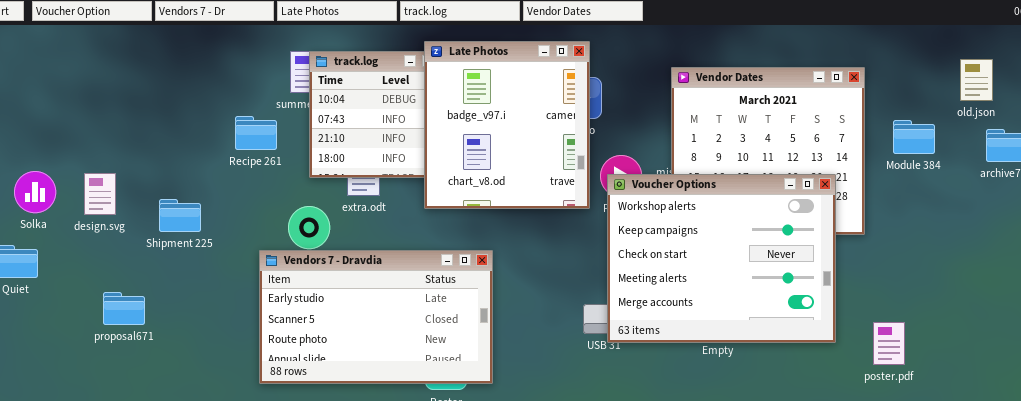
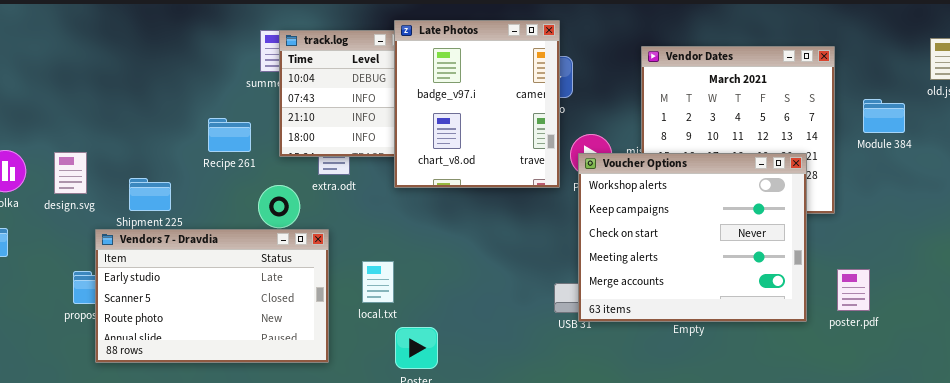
Recipe 261: [235,116,277,150] -> [208,118,251,152], moved
Vendors 7 - Dravdia: [259,250,493,384] -> [95,229,329,363], moved
poster.pdf: [873,322,905,365] -> [837,269,870,311], moved

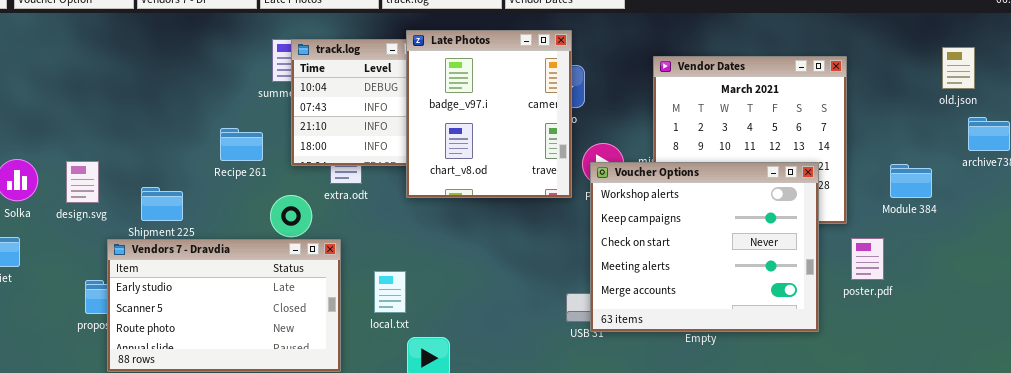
Module 384: [863,99,905,133] -> [890,164,932,198], moved
poster.pdf: [837,269,870,311] -> [851,238,884,280], moved

